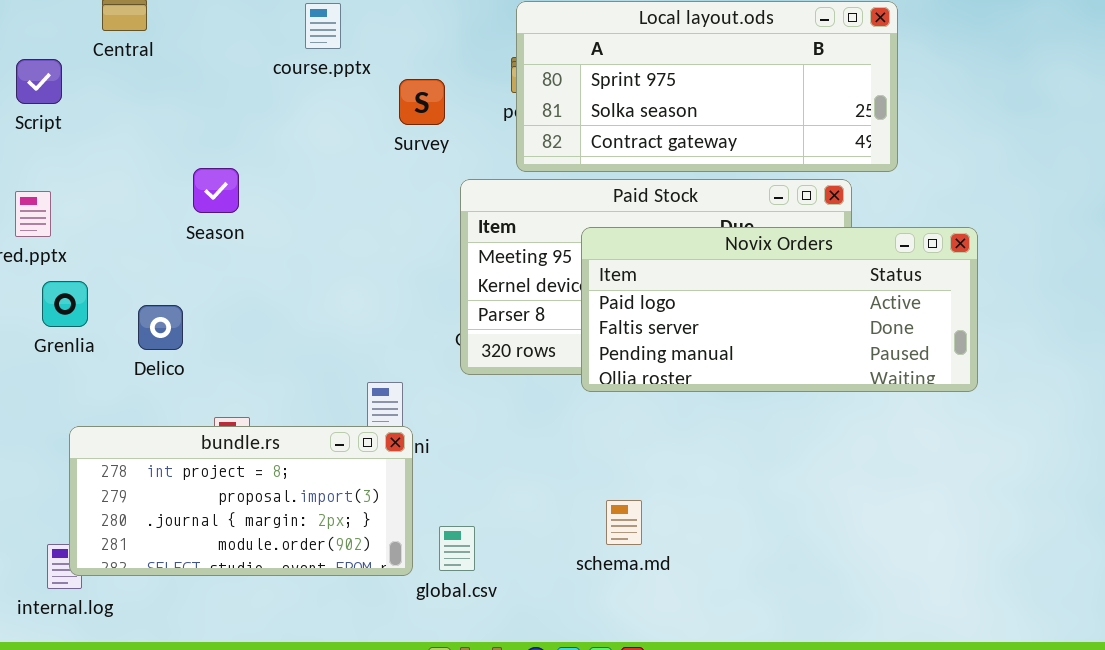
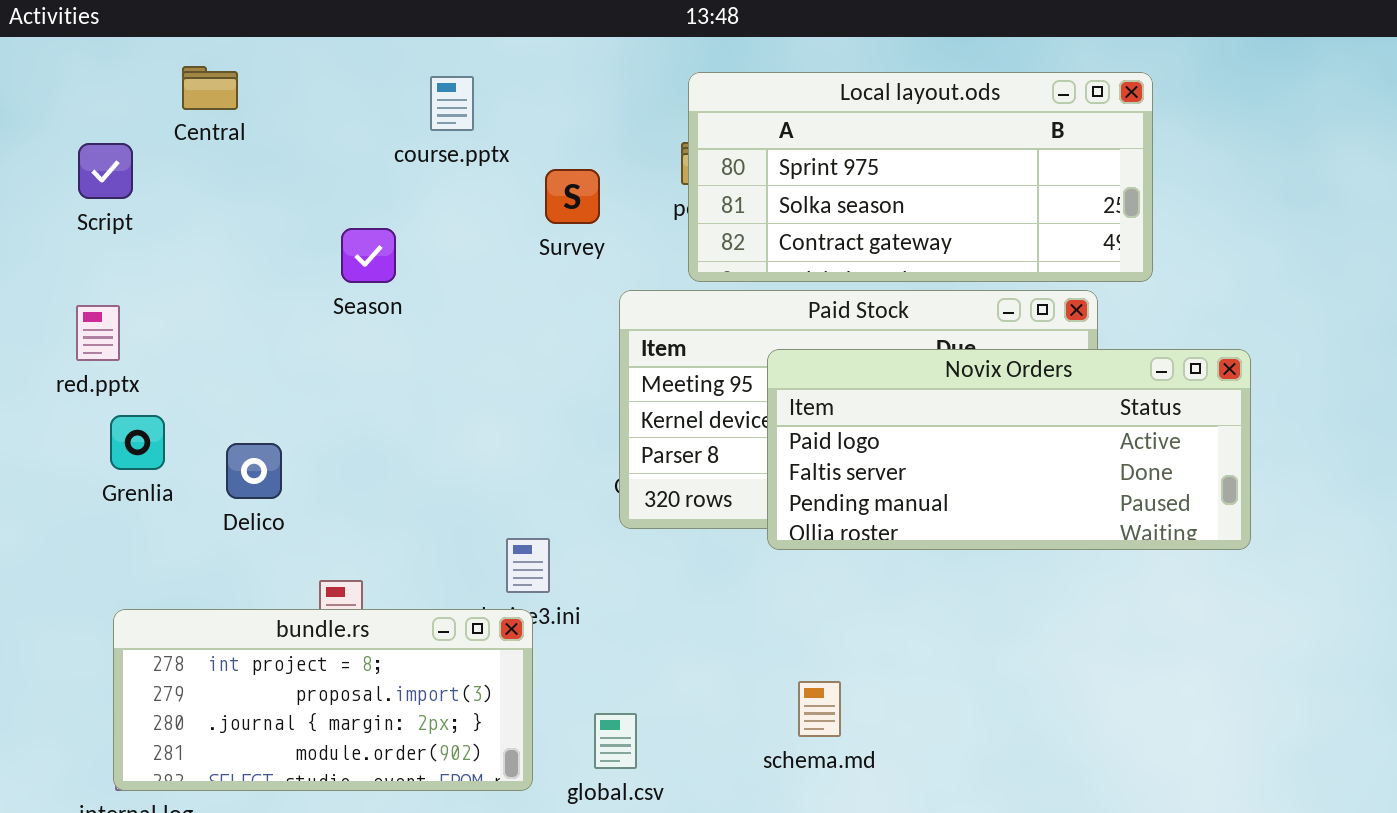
Season: [193,168,239,213] -> [341,228,396,283], moved
bundle.rs: [69,426,413,576] -> [113,609,533,791], moved

